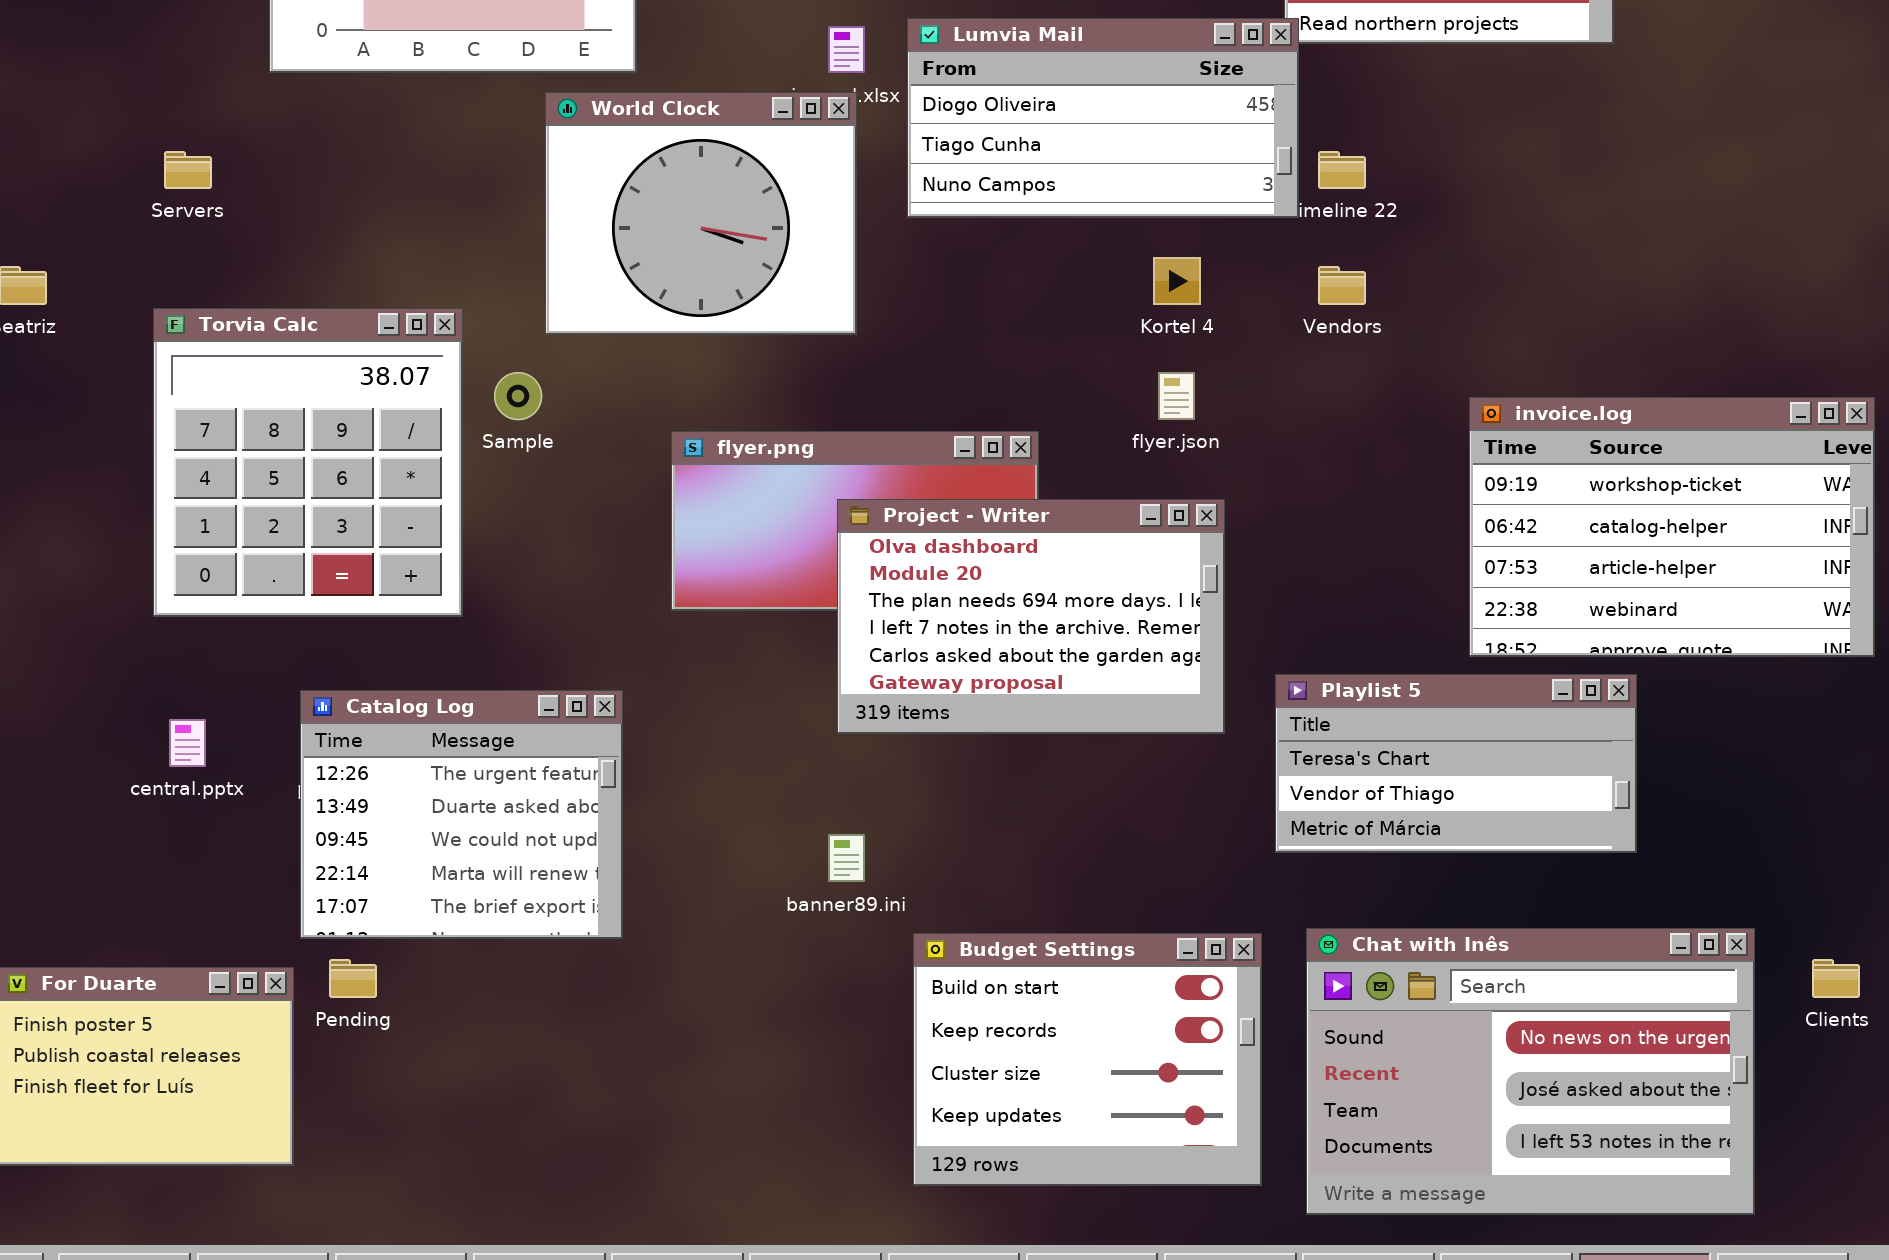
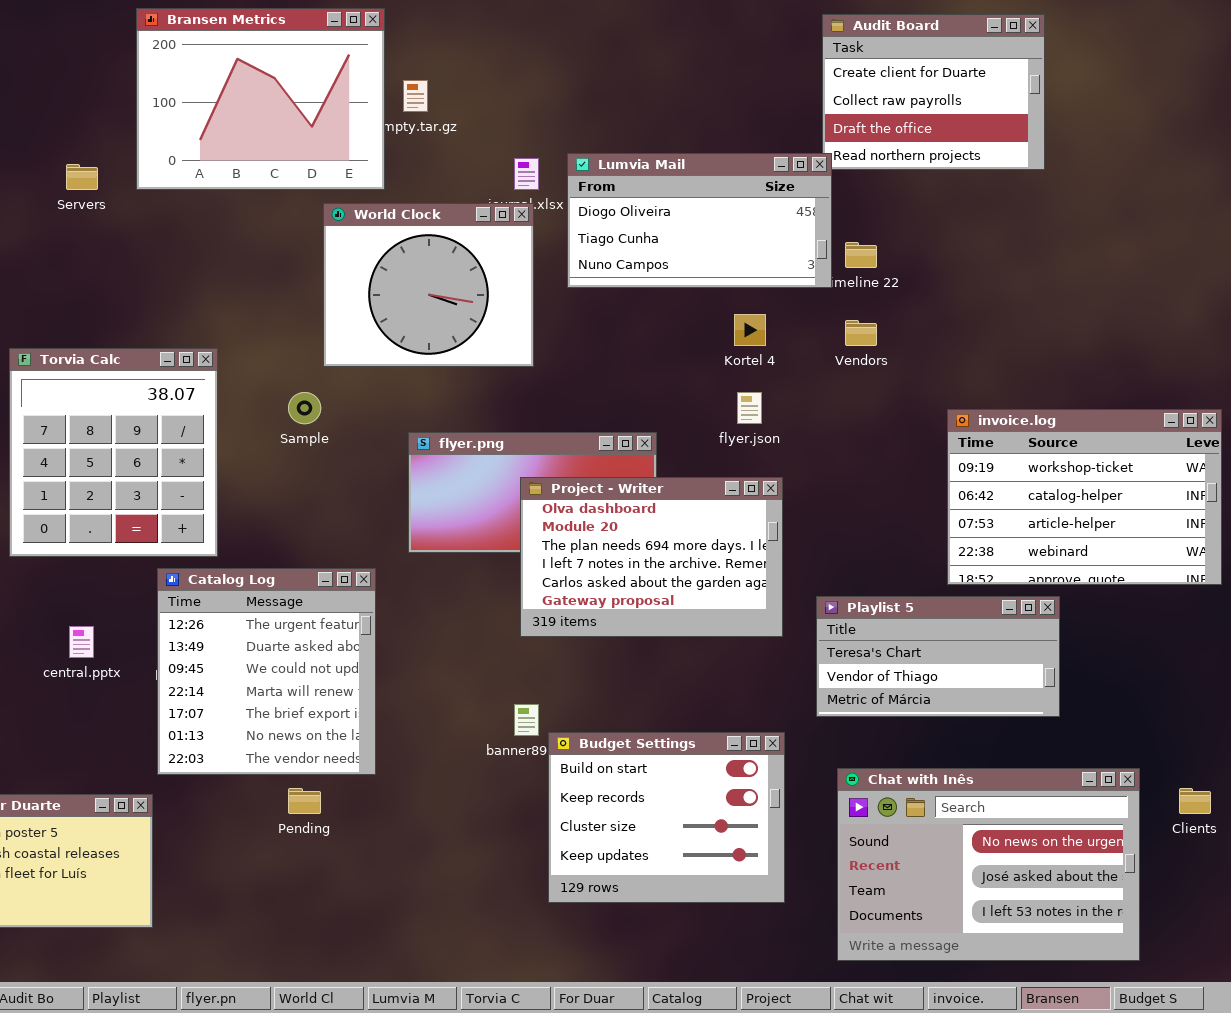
Servers: [164,151,212,189] -> [66,164,98,190], moved
Torvia Calc: [153,308,463,617] -> [9,348,218,557], moved
Catalog Log: [300,690,623,939] -> [157,568,376,775], resized
Budget Settings: [913,933,1262,1186] -> [548,732,785,903], moved
Pending: [329,959,377,998] -> [288,788,321,814], moved

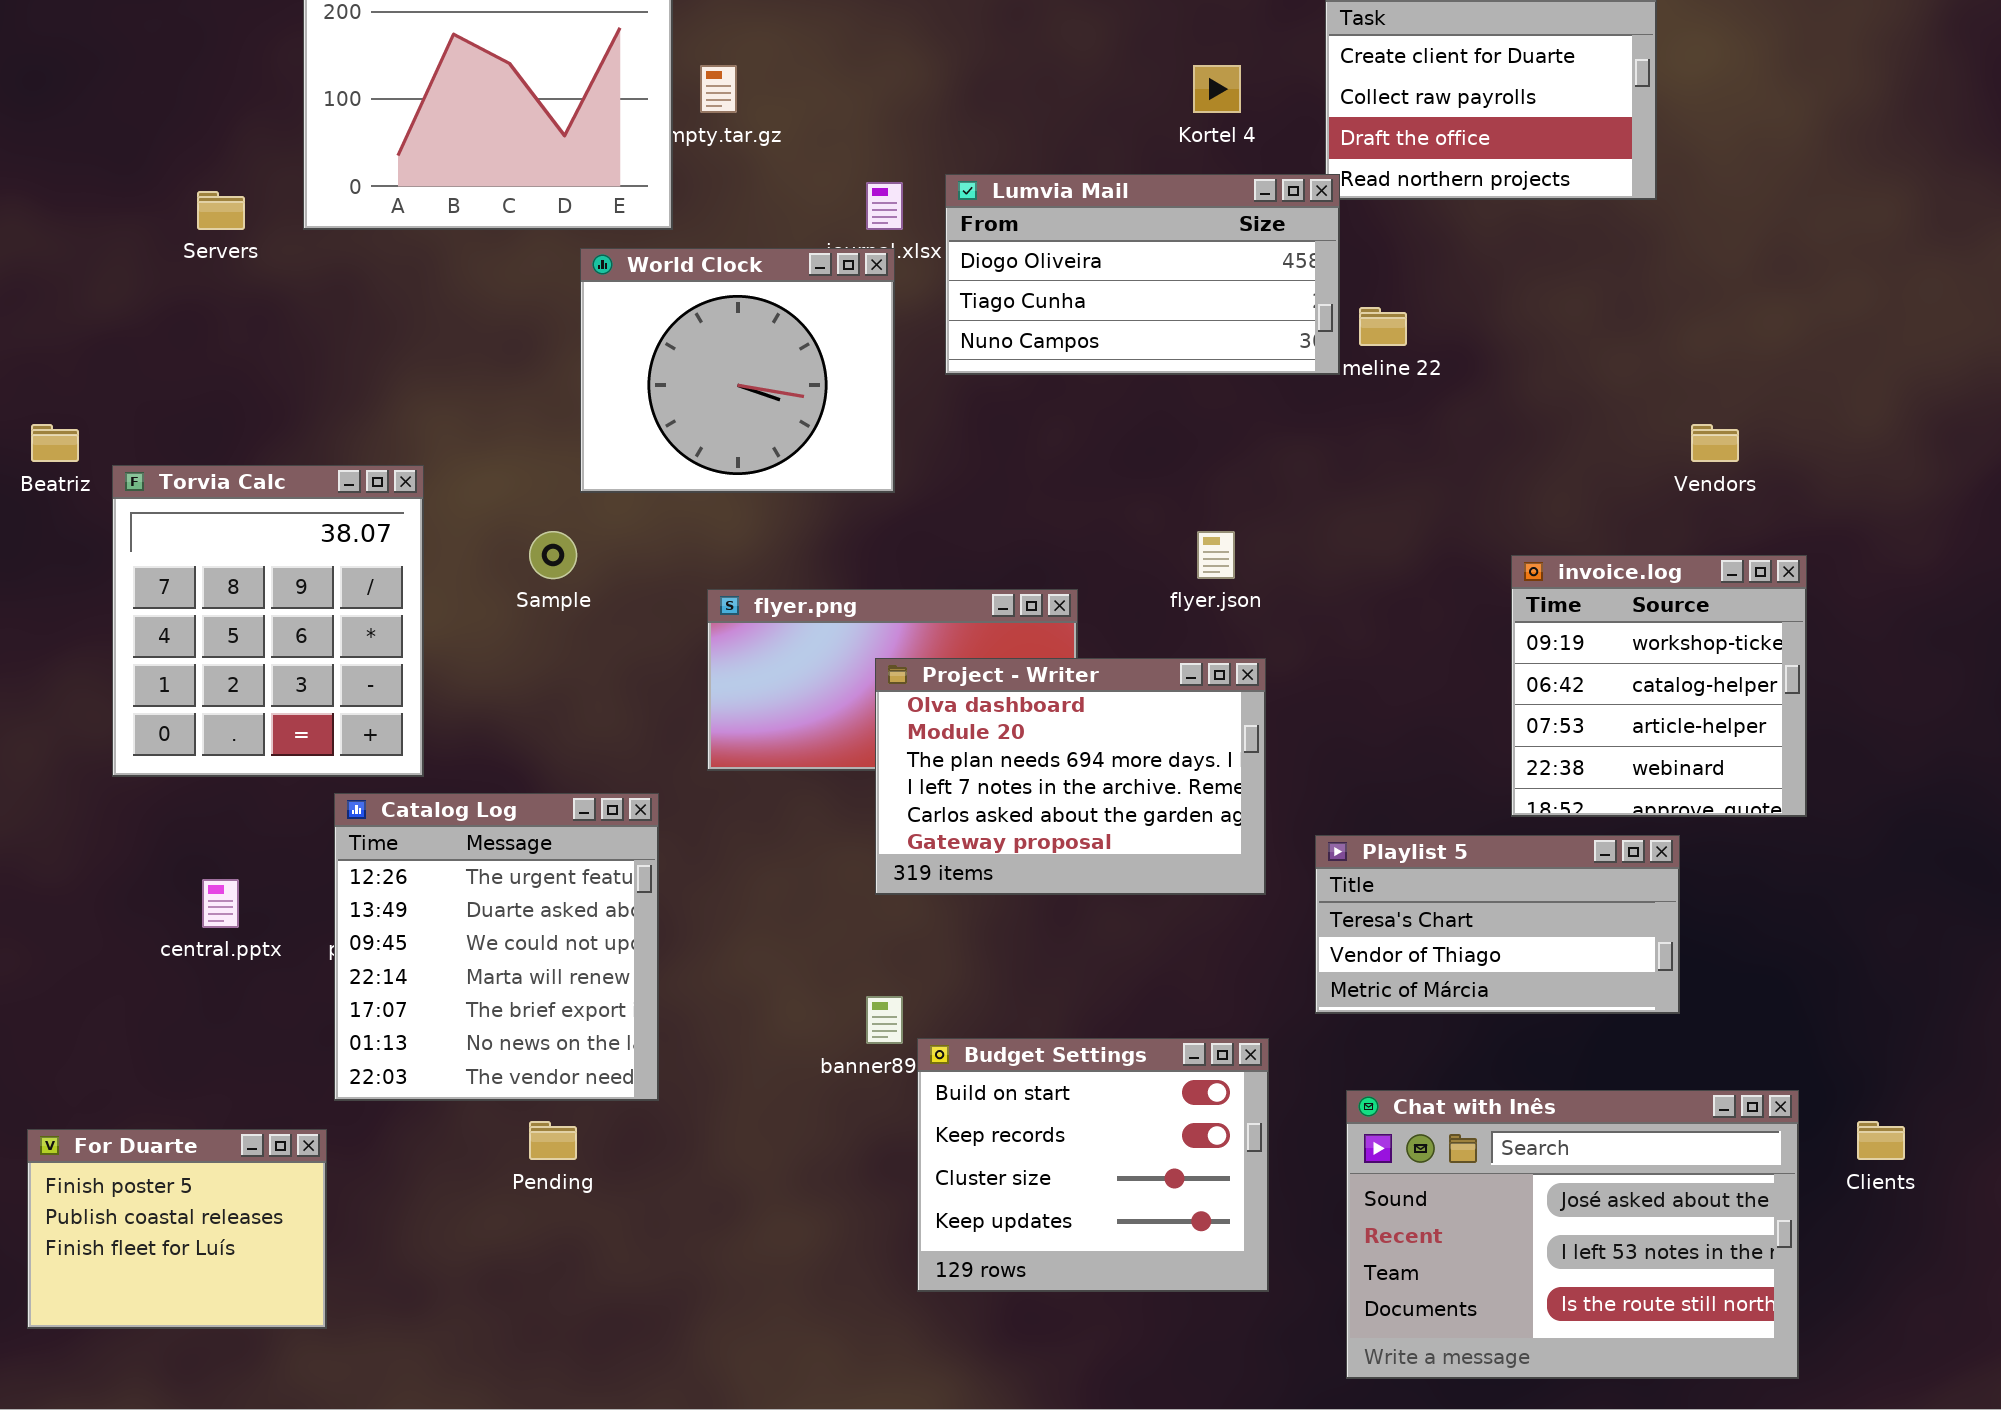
Kortel 4: [734,314,766,346] -> [1193,65,1241,113], moved
Vendors: [845,320,877,346] -> [1691,424,1739,462], moved
invoice.log: [947,409,1222,585] -> [1511,555,1807,817], resized
Chat with Inês: [837,768,1140,961] -> [1346,1090,1799,1379], scrolled down 1 row

